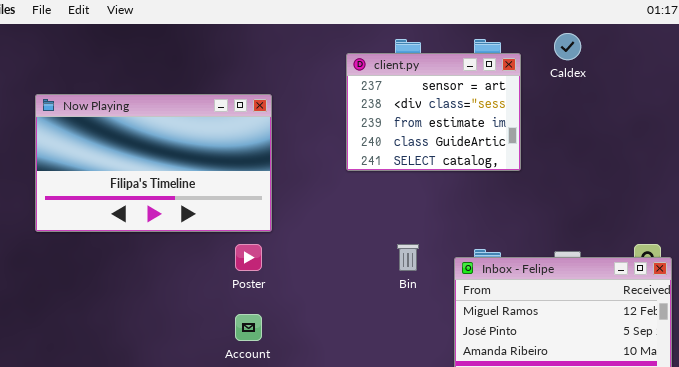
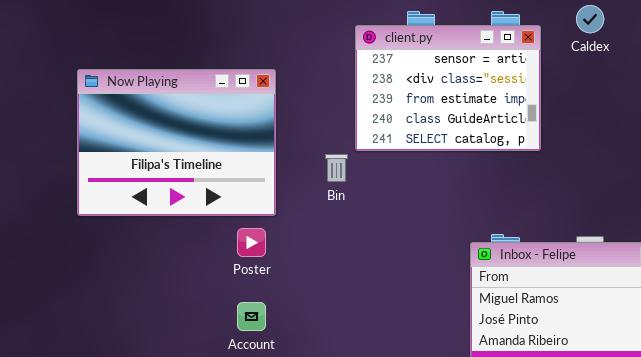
Now Playing: [35,94,272,232] -> [77,69,276,216], resized
Bin: [397,244,419,271] -> [325,154,348,182], moved

